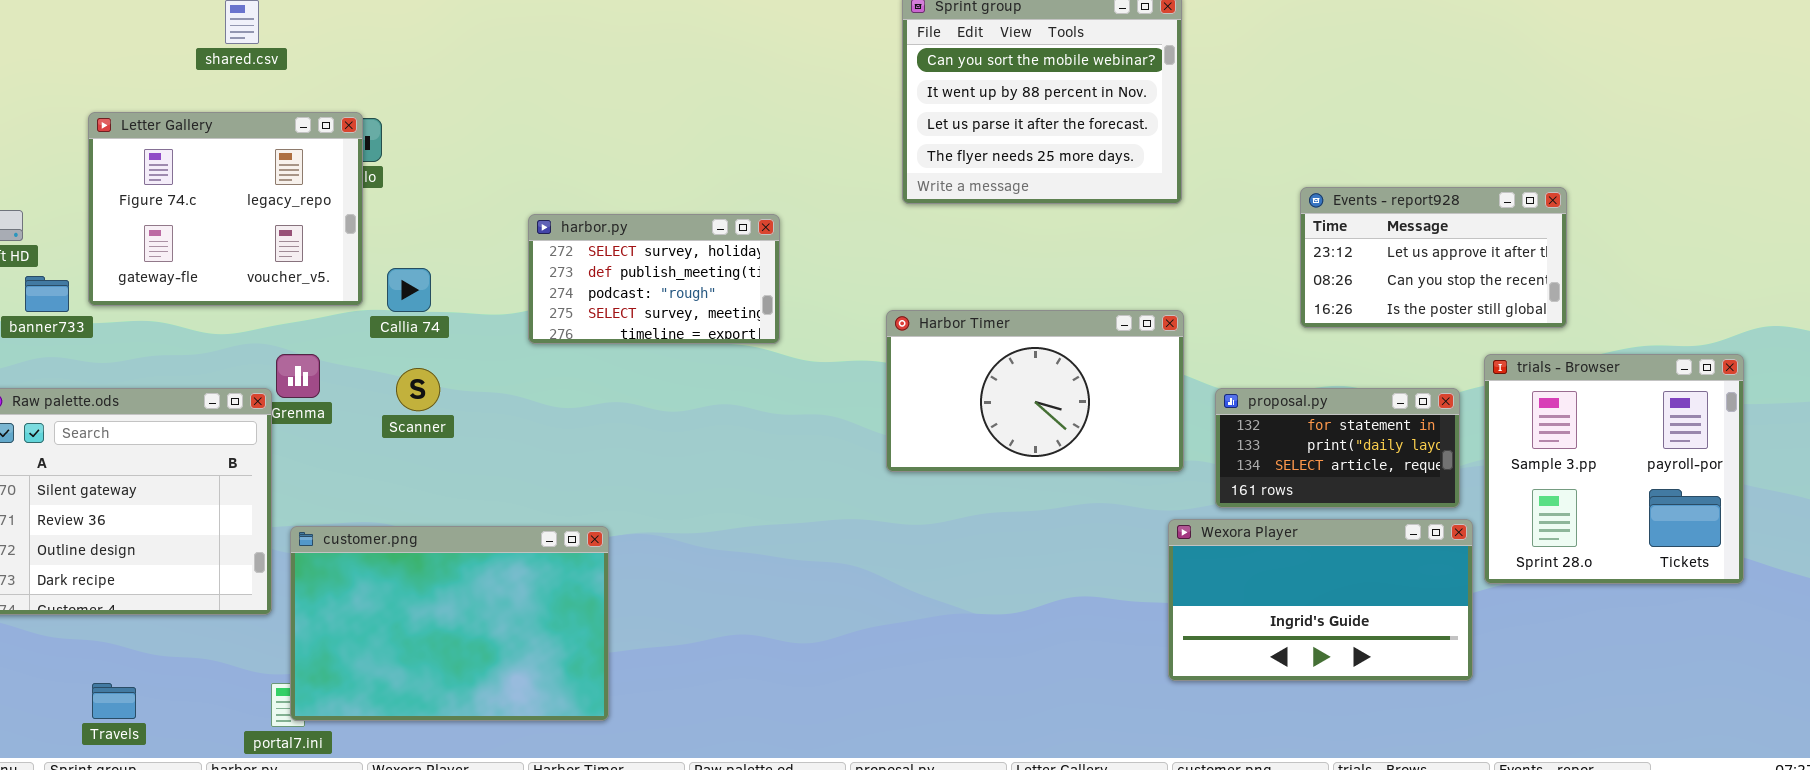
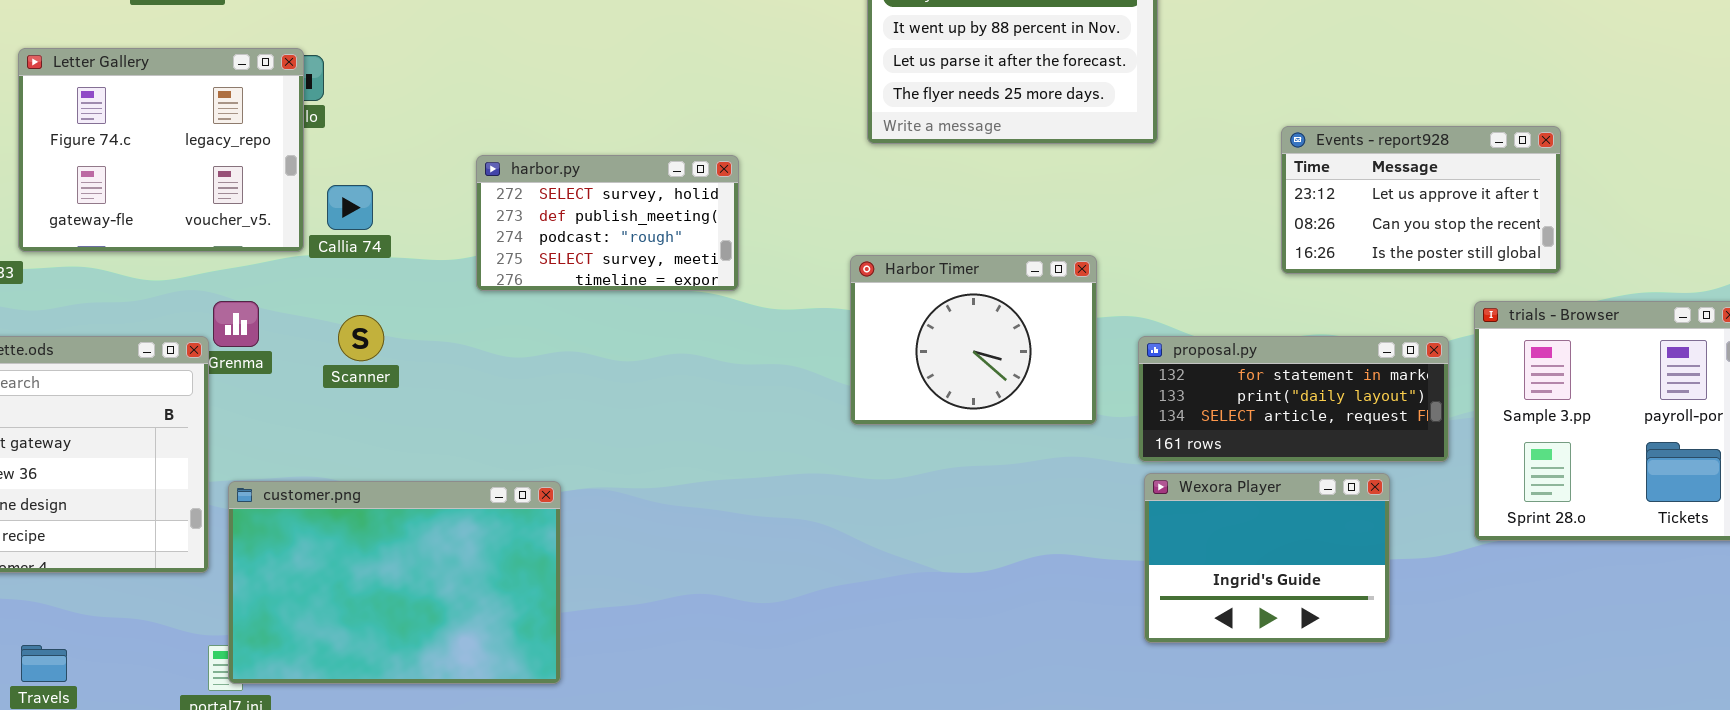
Callia 74: [387,268,431,312] -> [327,185,373,230], moved
Harbor Timer: [886,310,1184,472] -> [850,255,1097,425], resized
proposal.py: [1215,388,1460,508] -> [1138,336,1449,462], resized
Wexora Player: [1168,519,1473,681] -> [1144,473,1390,643], resized

